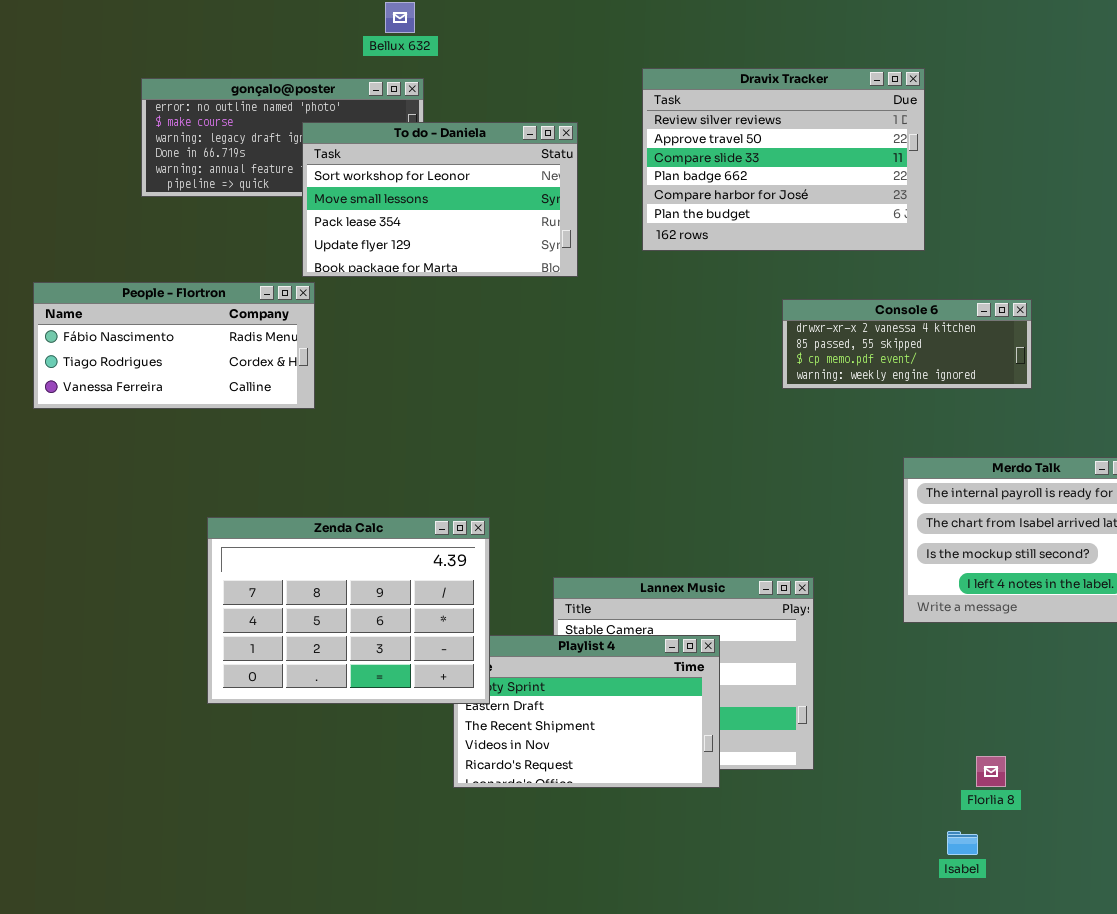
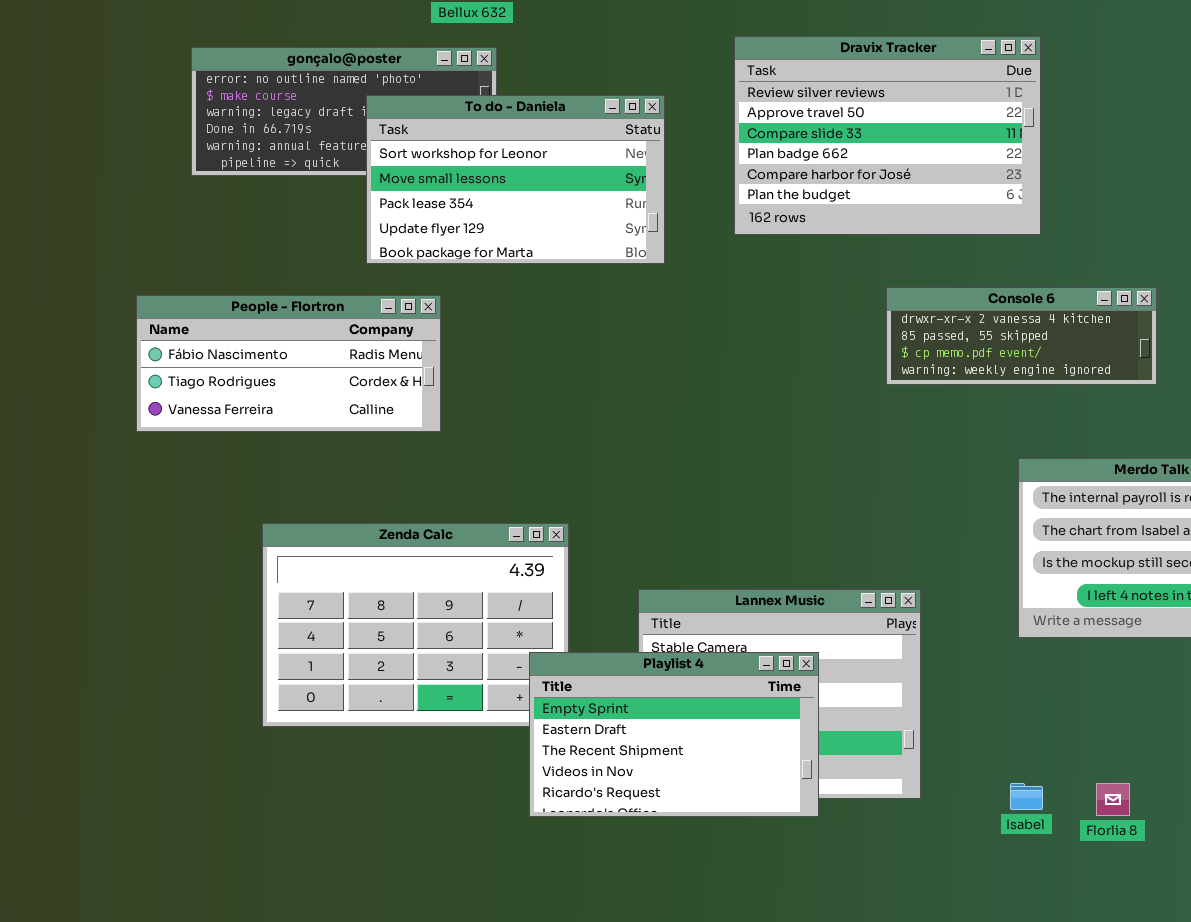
People - Flortron: [33,282,315,409] -> [136,295,441,432], moved
Playlist 4: [453,635,720,788] -> [529,652,819,817], raised
Isabel: [947,831,978,855] -> [1010,783,1043,810], moved

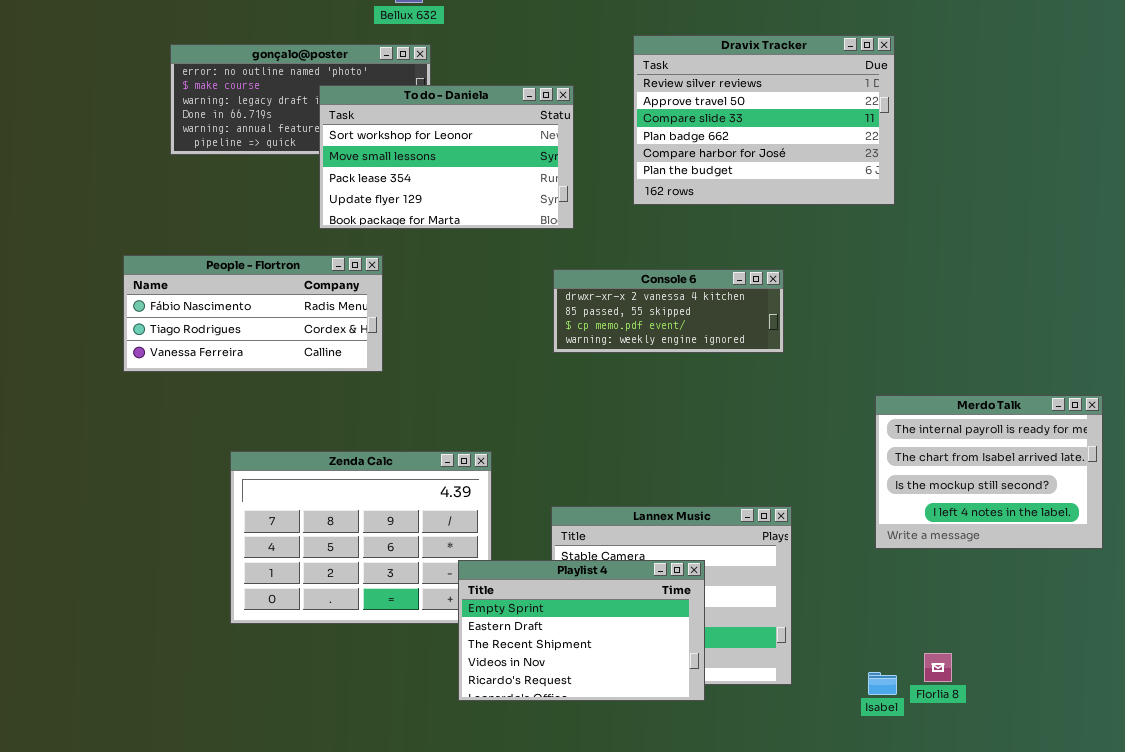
Console 6: [886,287,1157,385] -> [553,269,784,353], moved
Florlia 8: [1096,783,1130,816] -> [924,653,952,682], moved

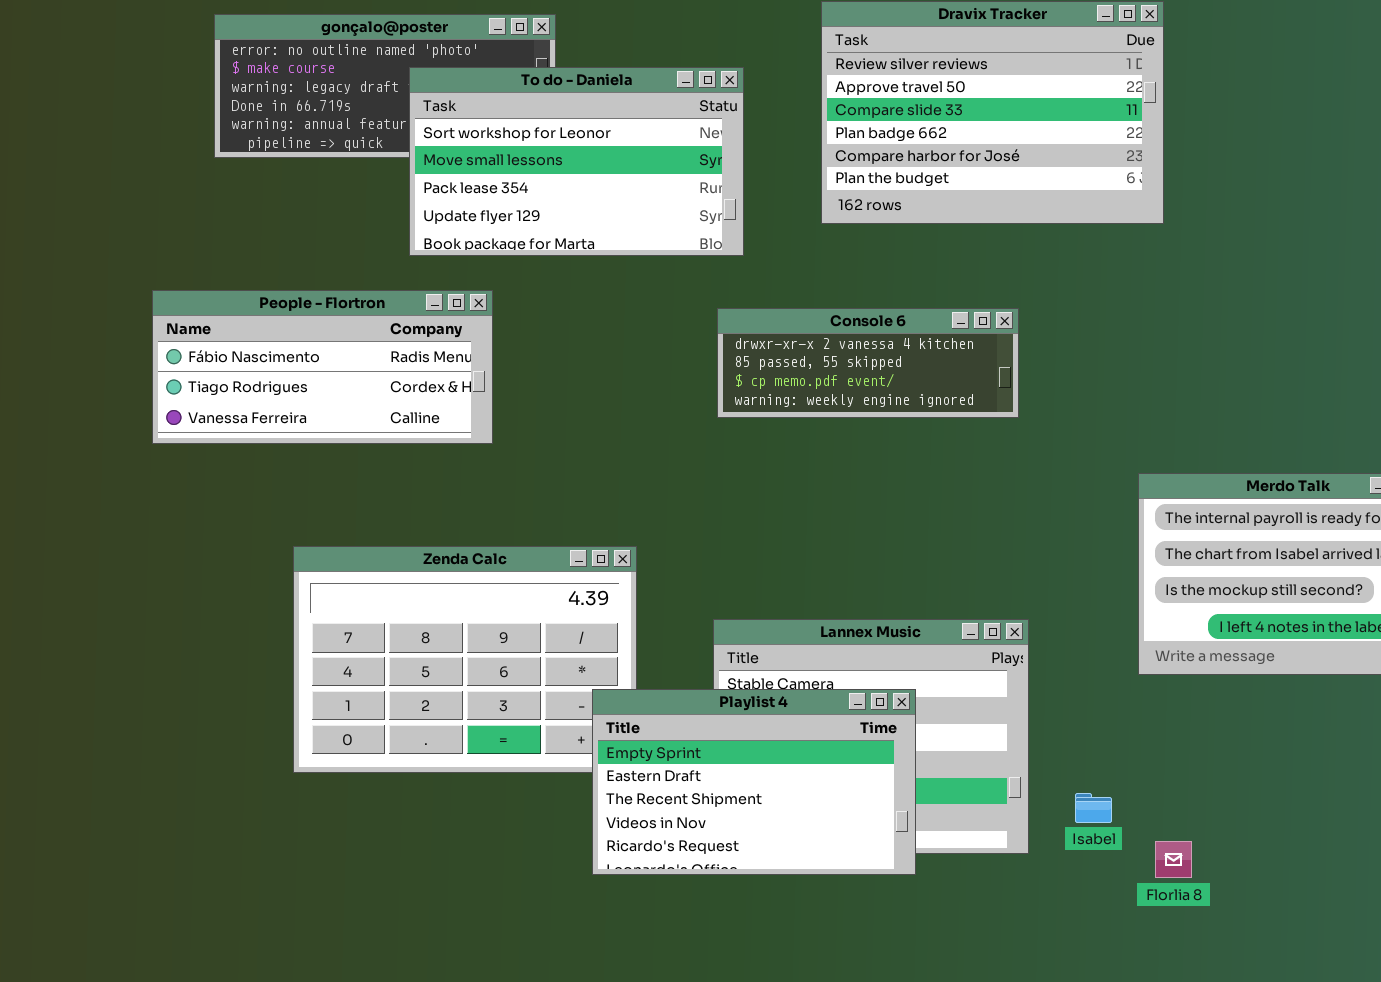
Florlia 8: [924,653,952,682] -> [1155,841,1192,878], moved
Isabel: [868,672,897,695] -> [1075,793,1112,823], moved

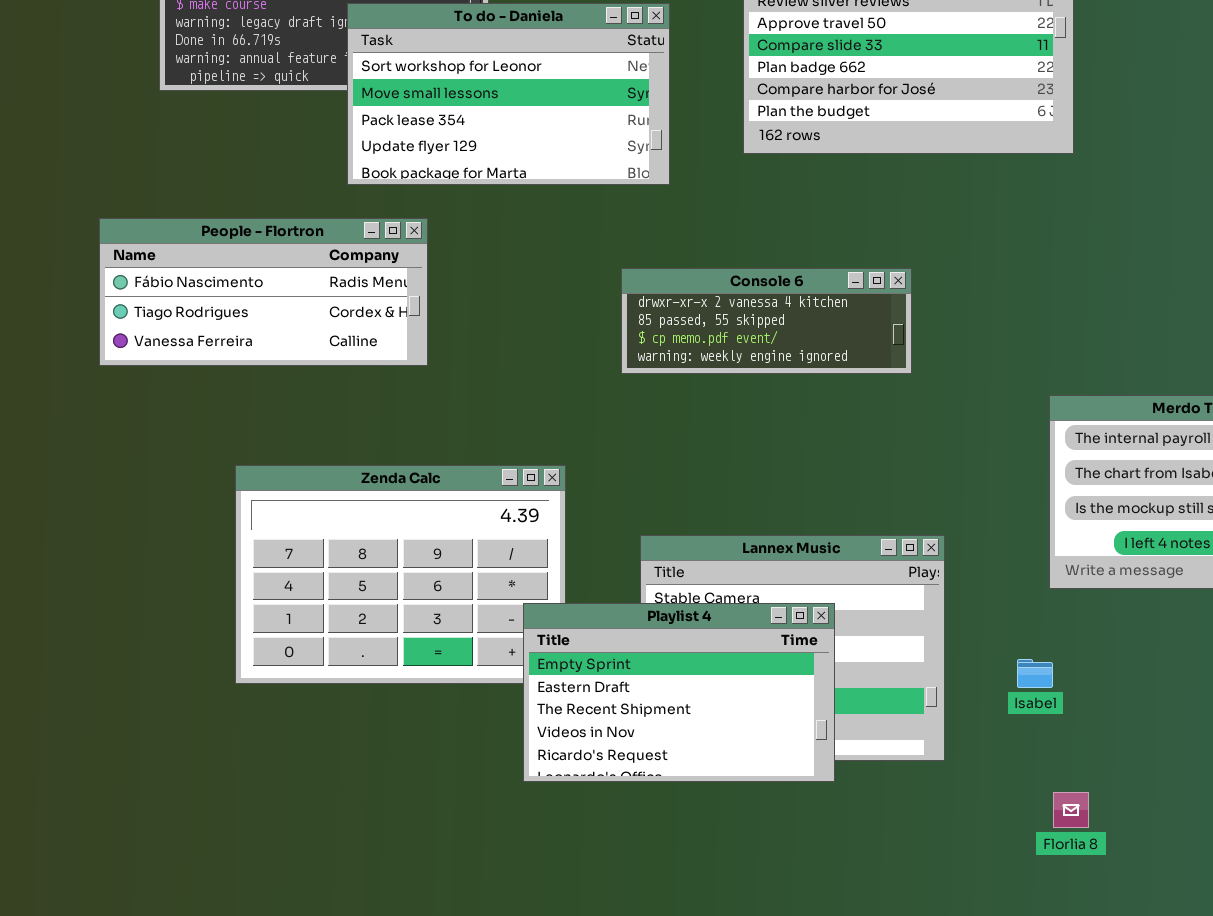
Console 6: [717,308,1019,418] -> [621,268,912,374], moved
Isabel: [1075,793,1112,823] -> [1017,659,1053,688], moved
Florlia 8: [1155,841,1192,878] -> [1053,792,1089,828], moved

